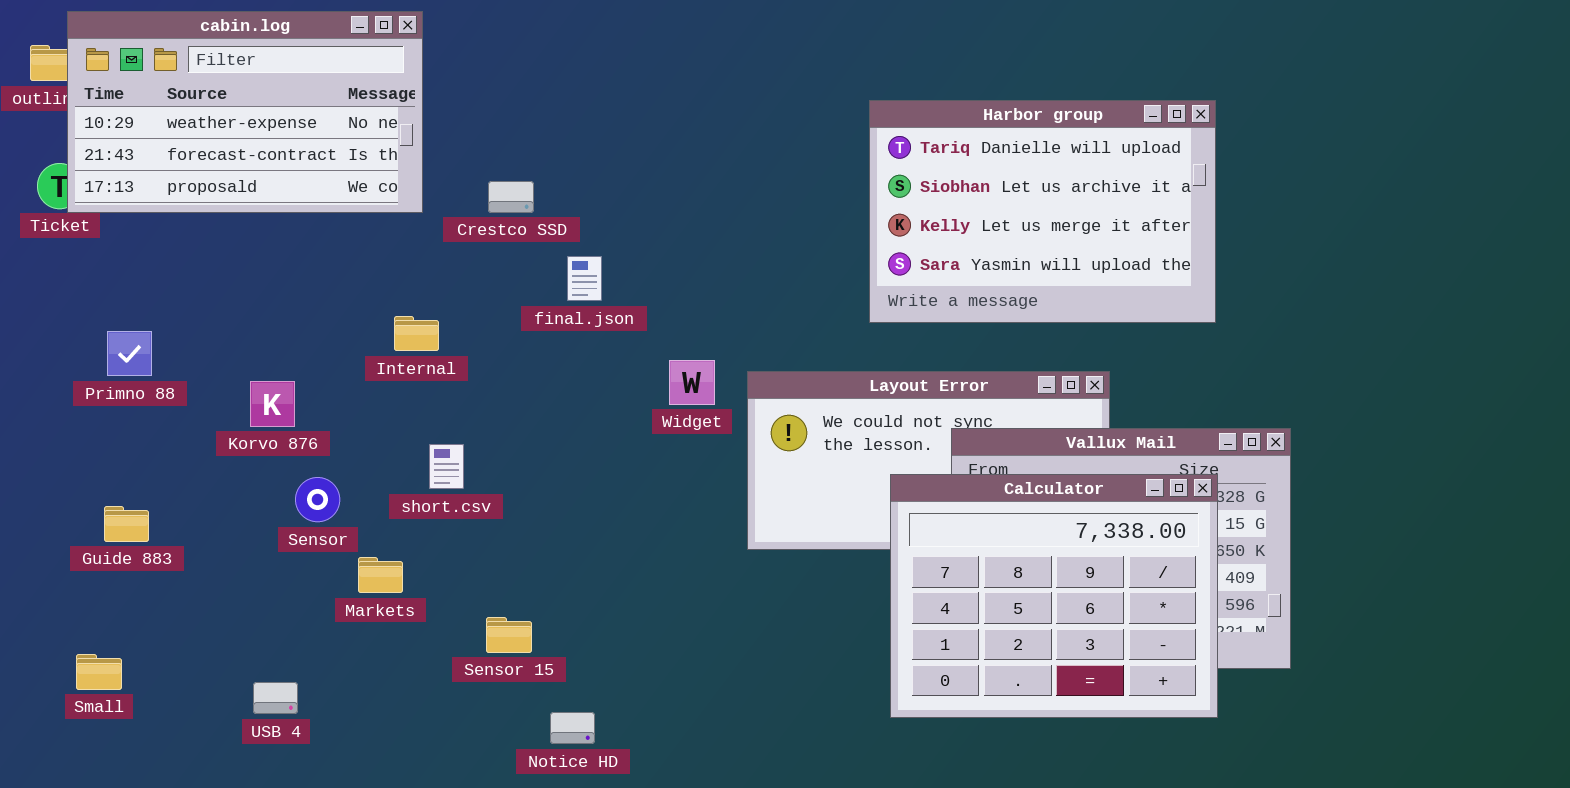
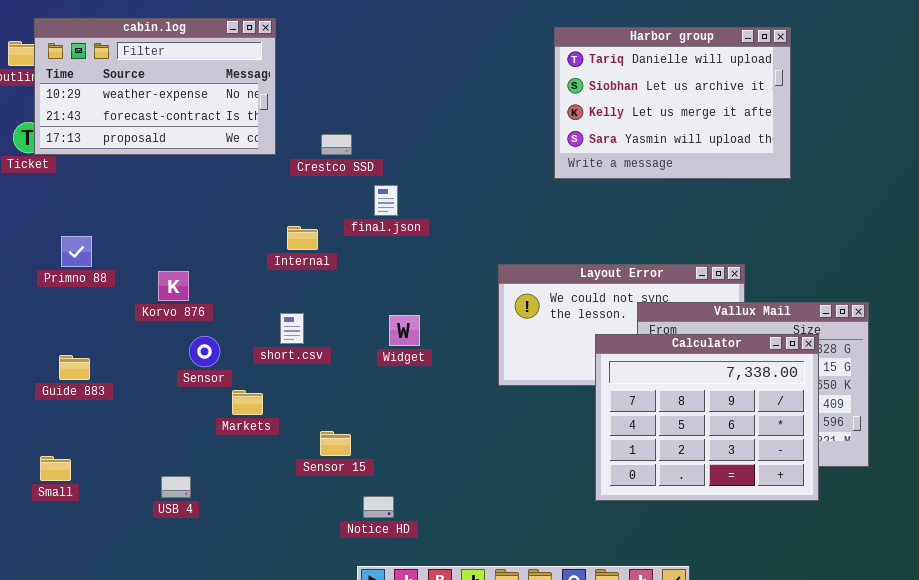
Harbor group: [869,100,1216,323] -> [554,27,791,179], moved
Internal: [394,316,439,351] -> [287,226,318,250], moved
Widget: [669,360,715,405] -> [389,315,420,346], moved

